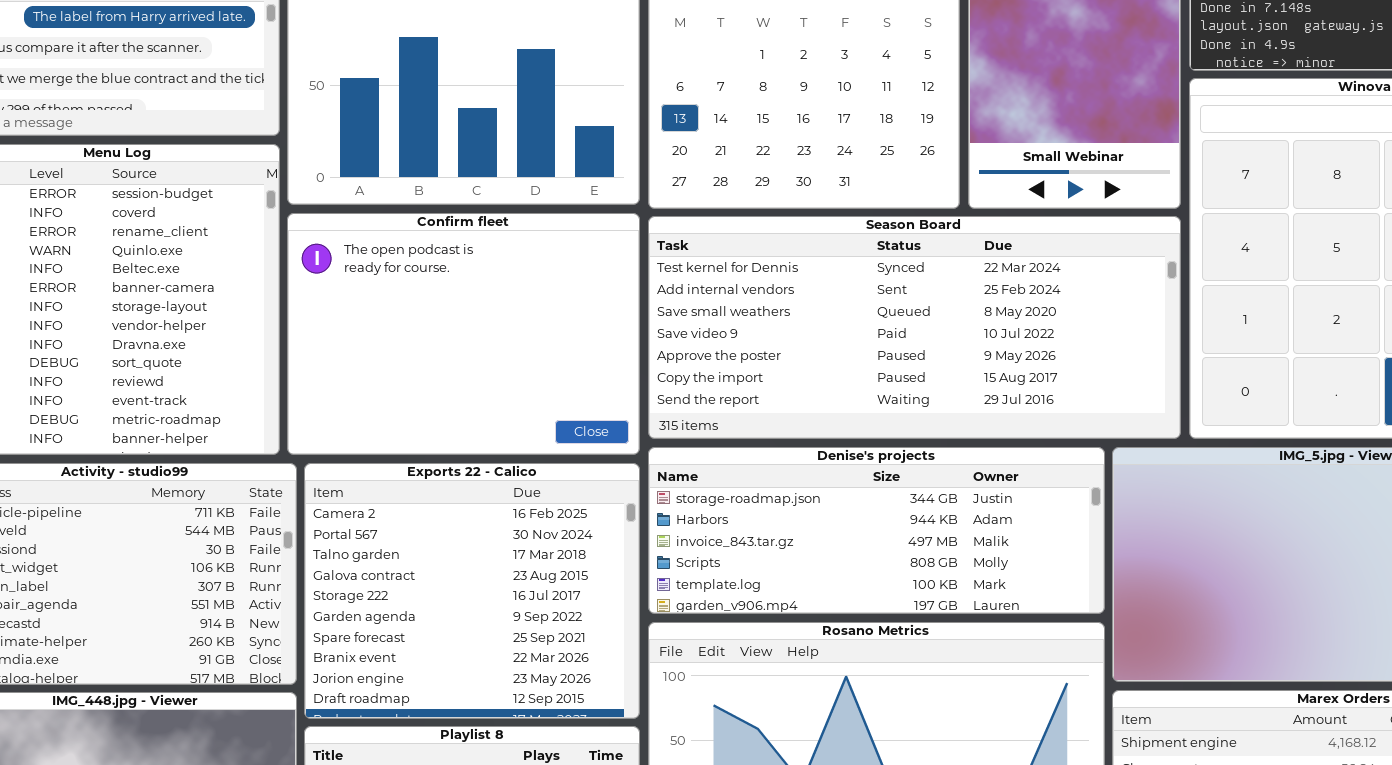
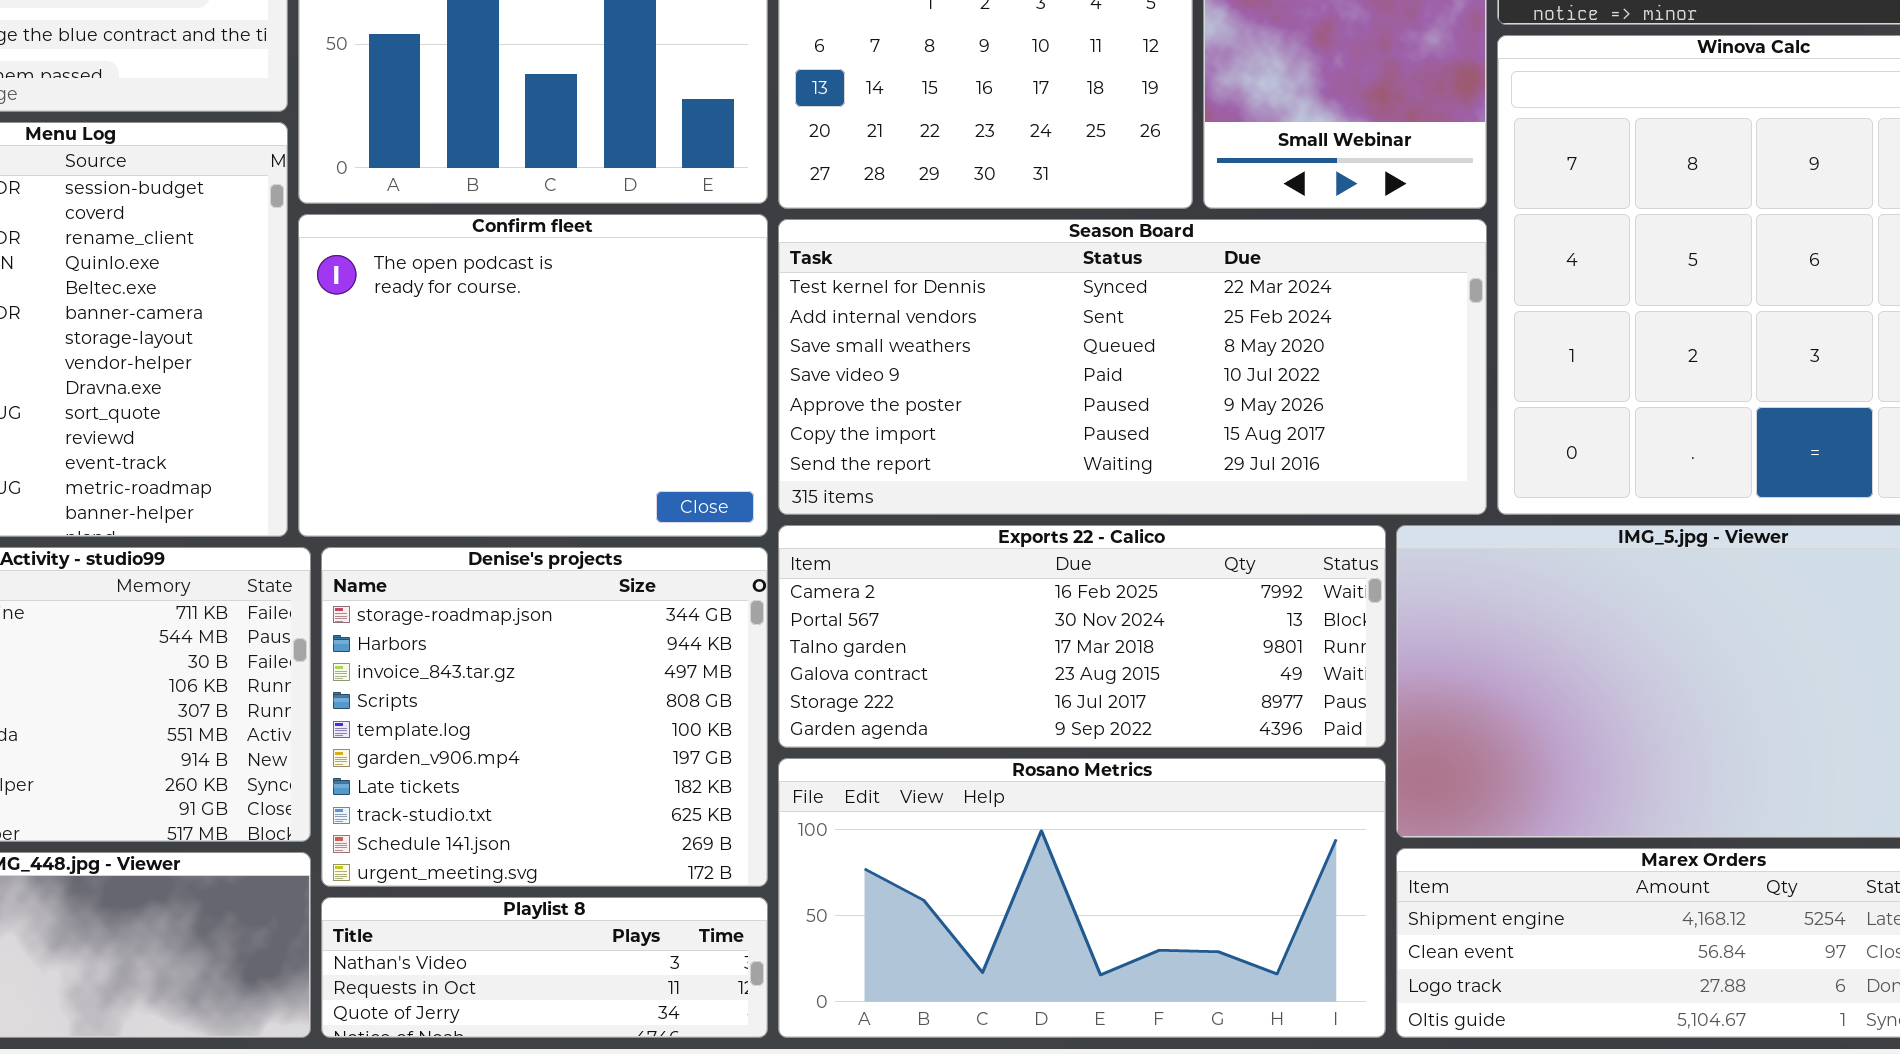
Denise's projects: [648,447,1105,614] -> [321,547,768,887], moved, resized
Exports 22 - Calico: [304,463,640,719] -> [778,525,1386,748], moved, resized

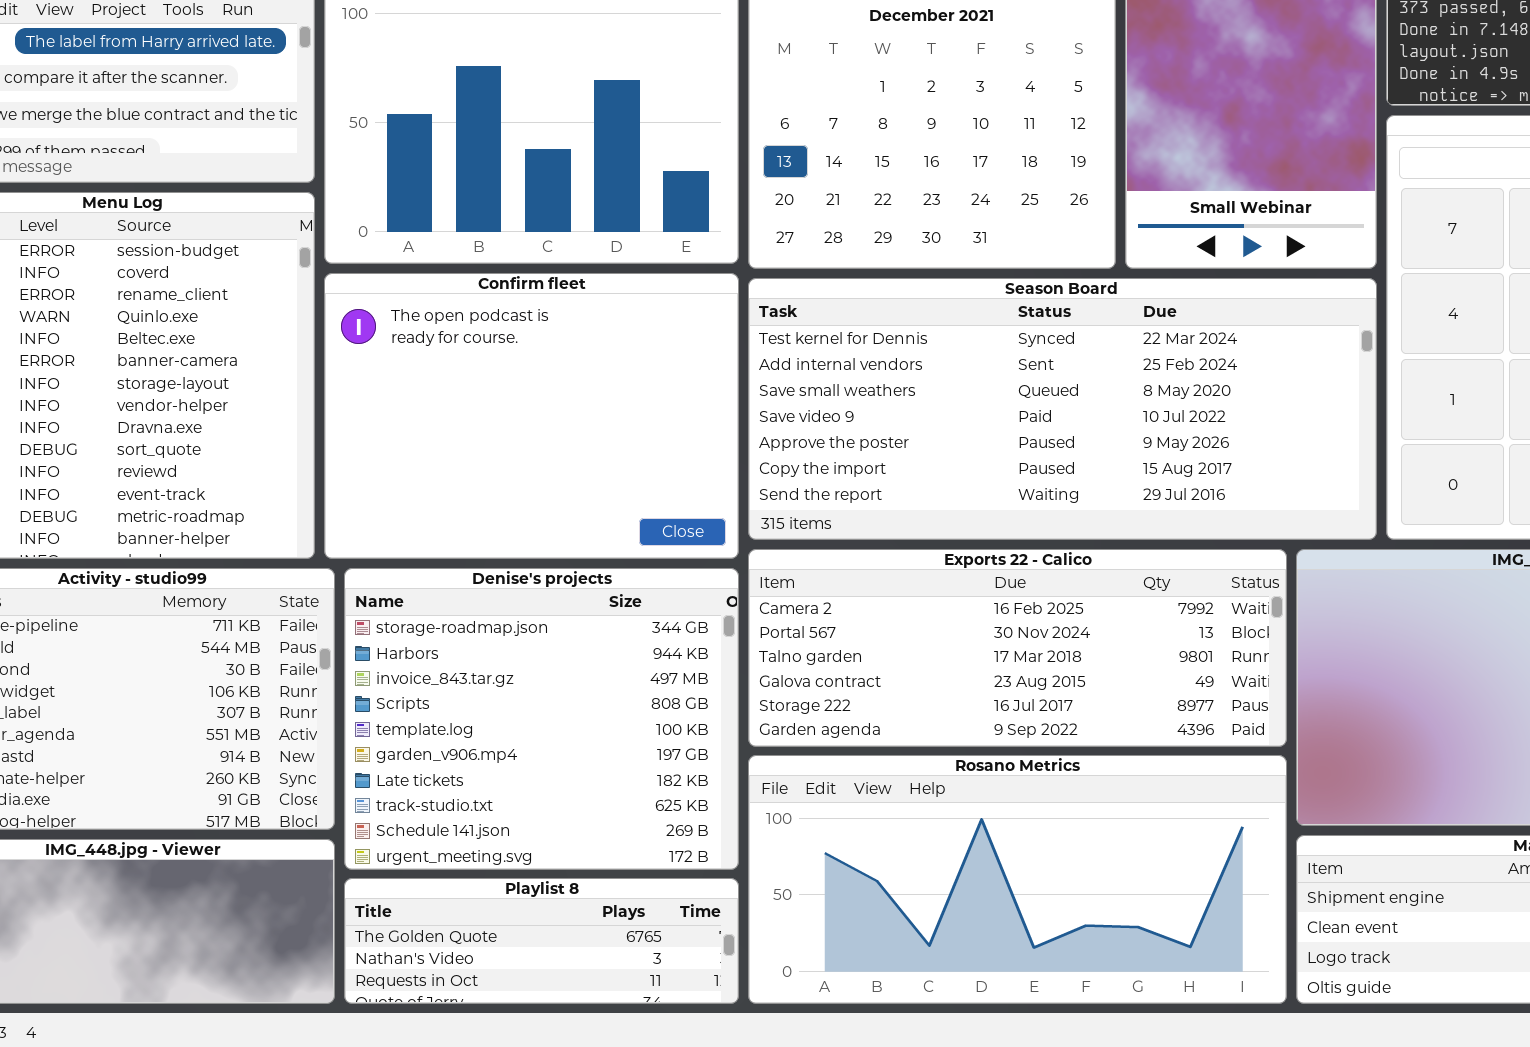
Playlist 8: [321,897,768,1038] -> [344,878,739,1004], scrolled up 1 row

